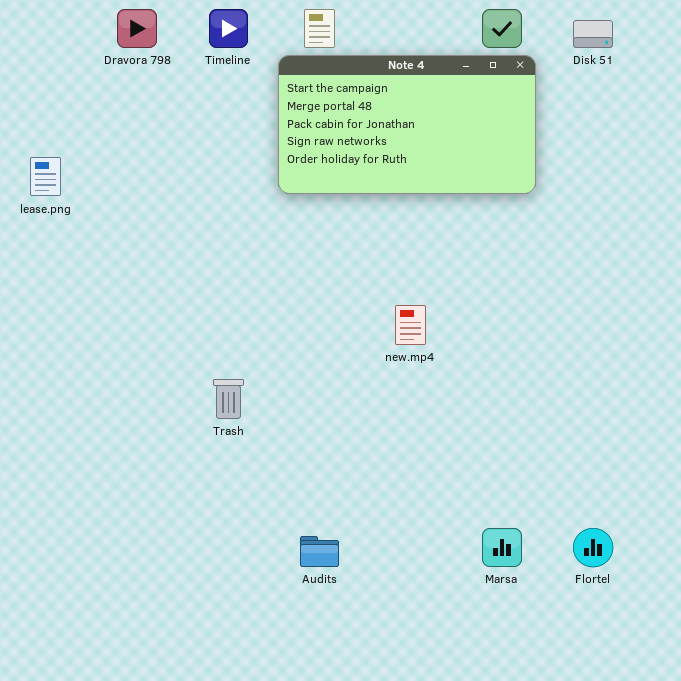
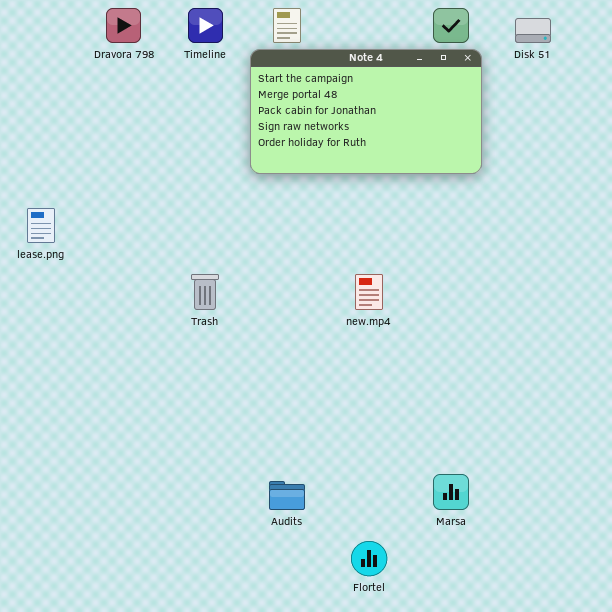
lease.png: [30,157,61,196] -> [27,208,55,243], moved
Trash: [213,379,244,419] -> [191,274,219,310], moved
Flortel: [573,528,613,567] -> [351,541,387,576], moved

